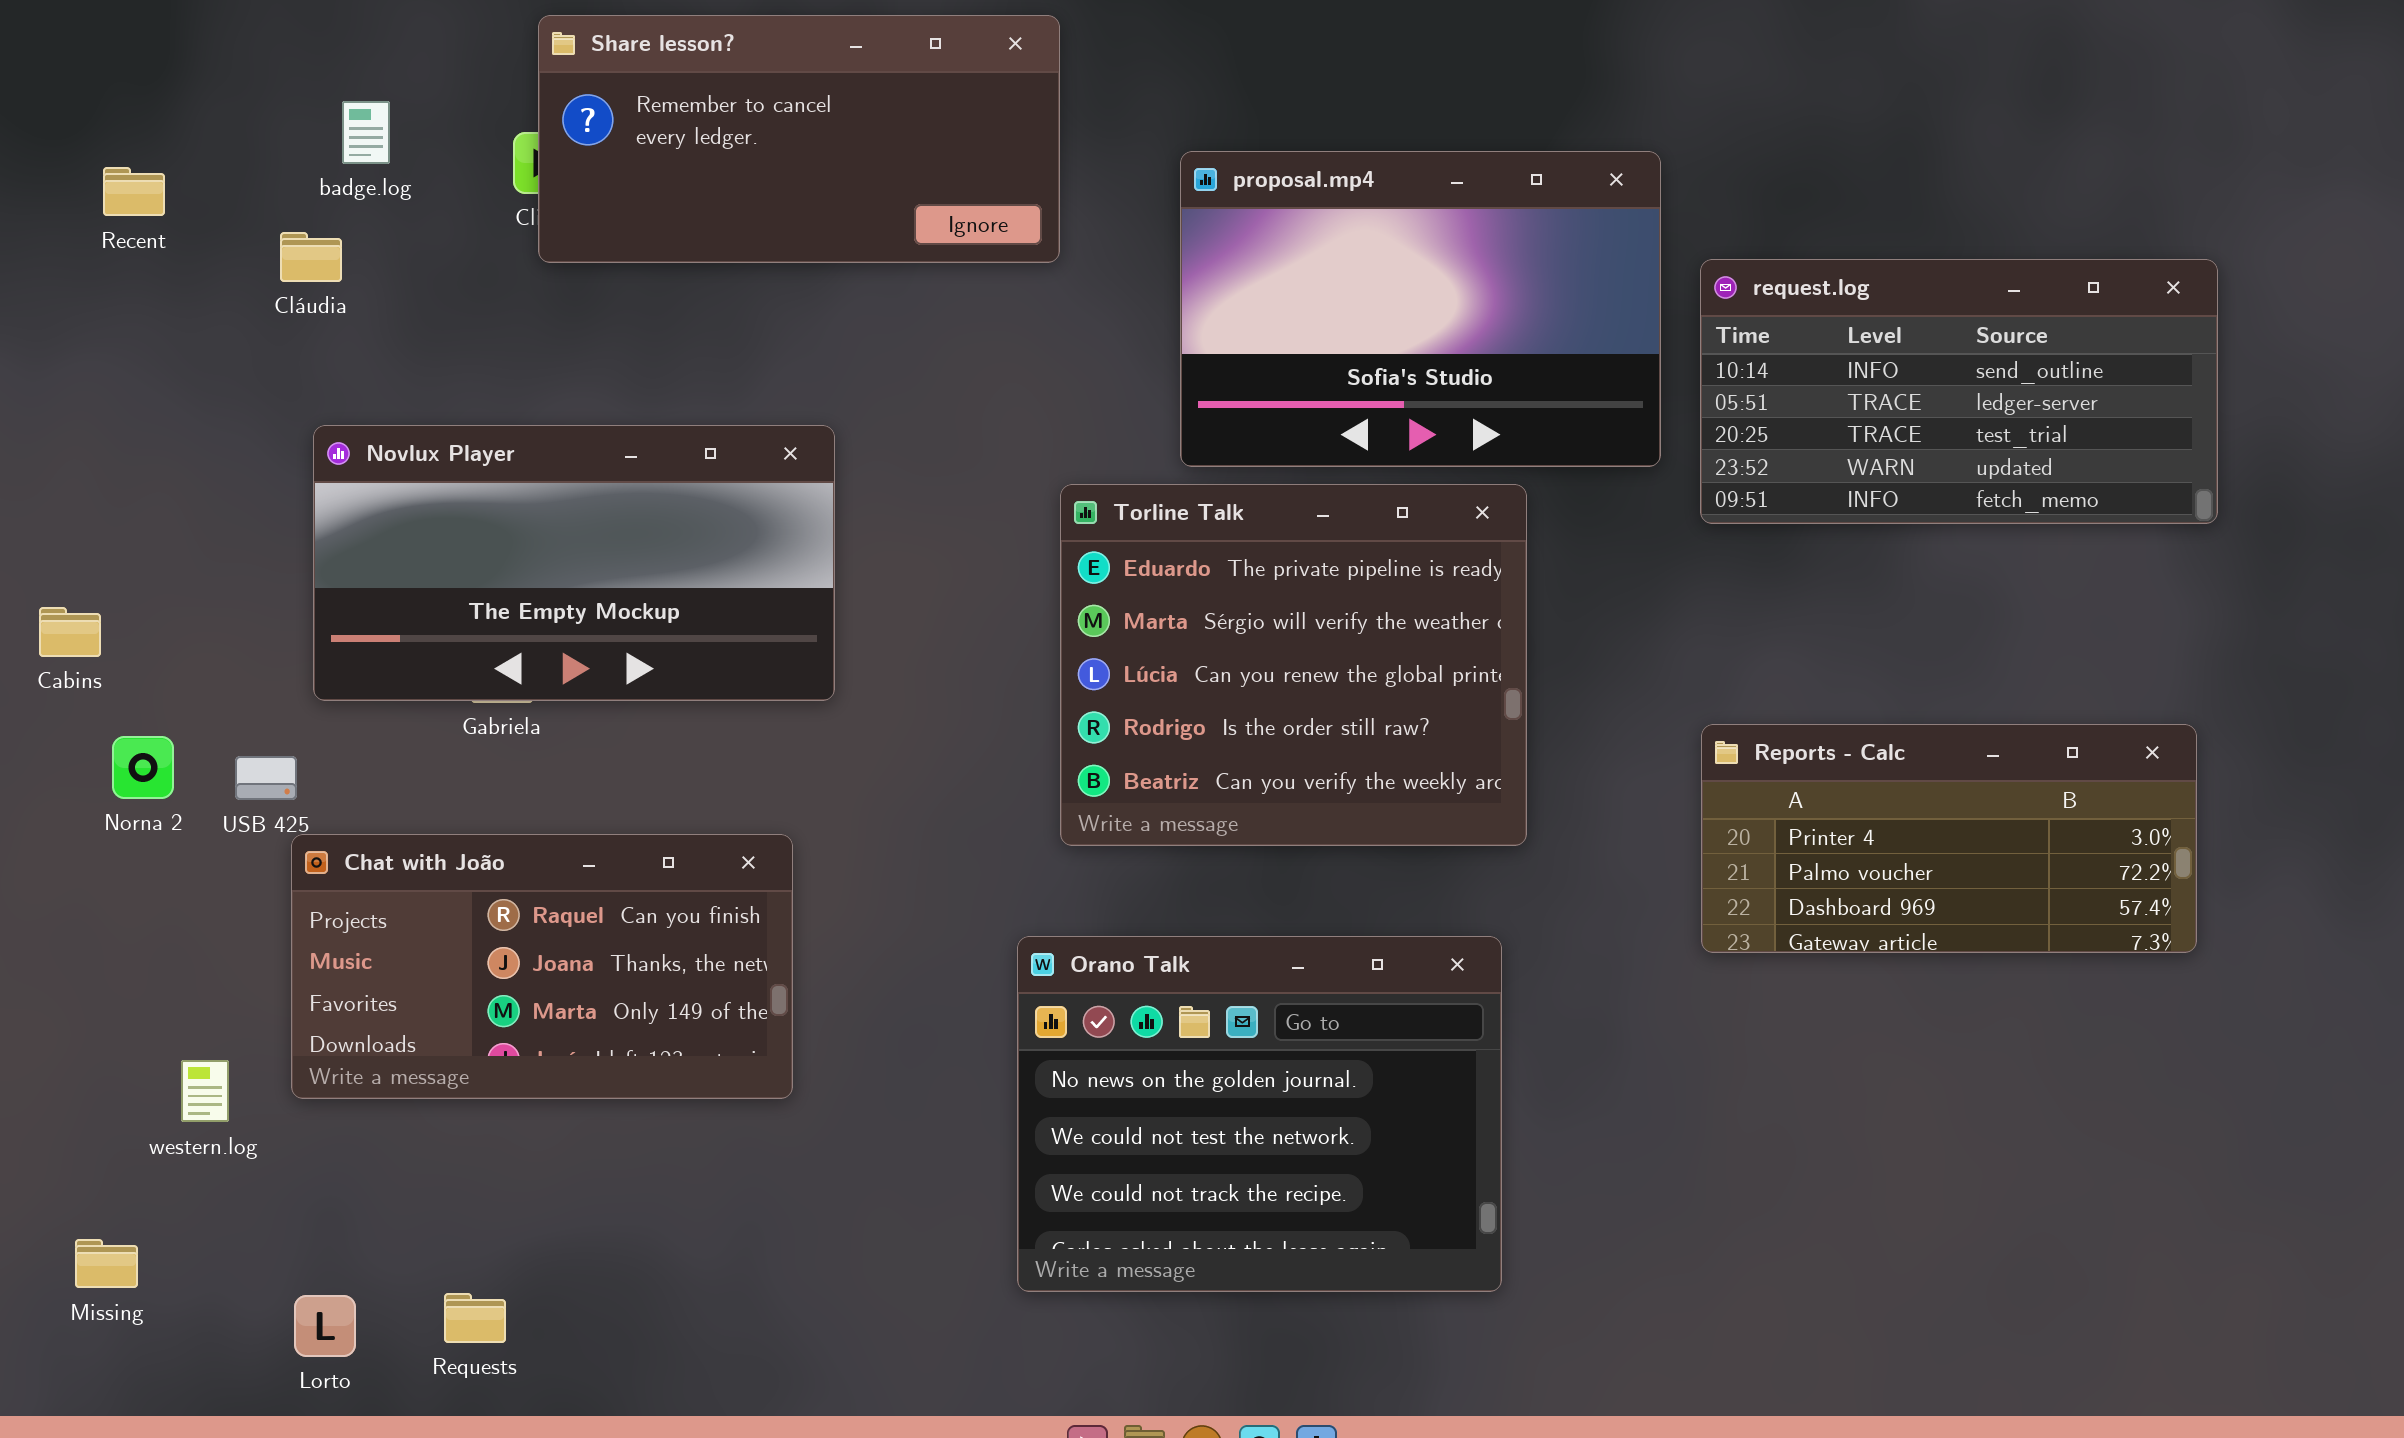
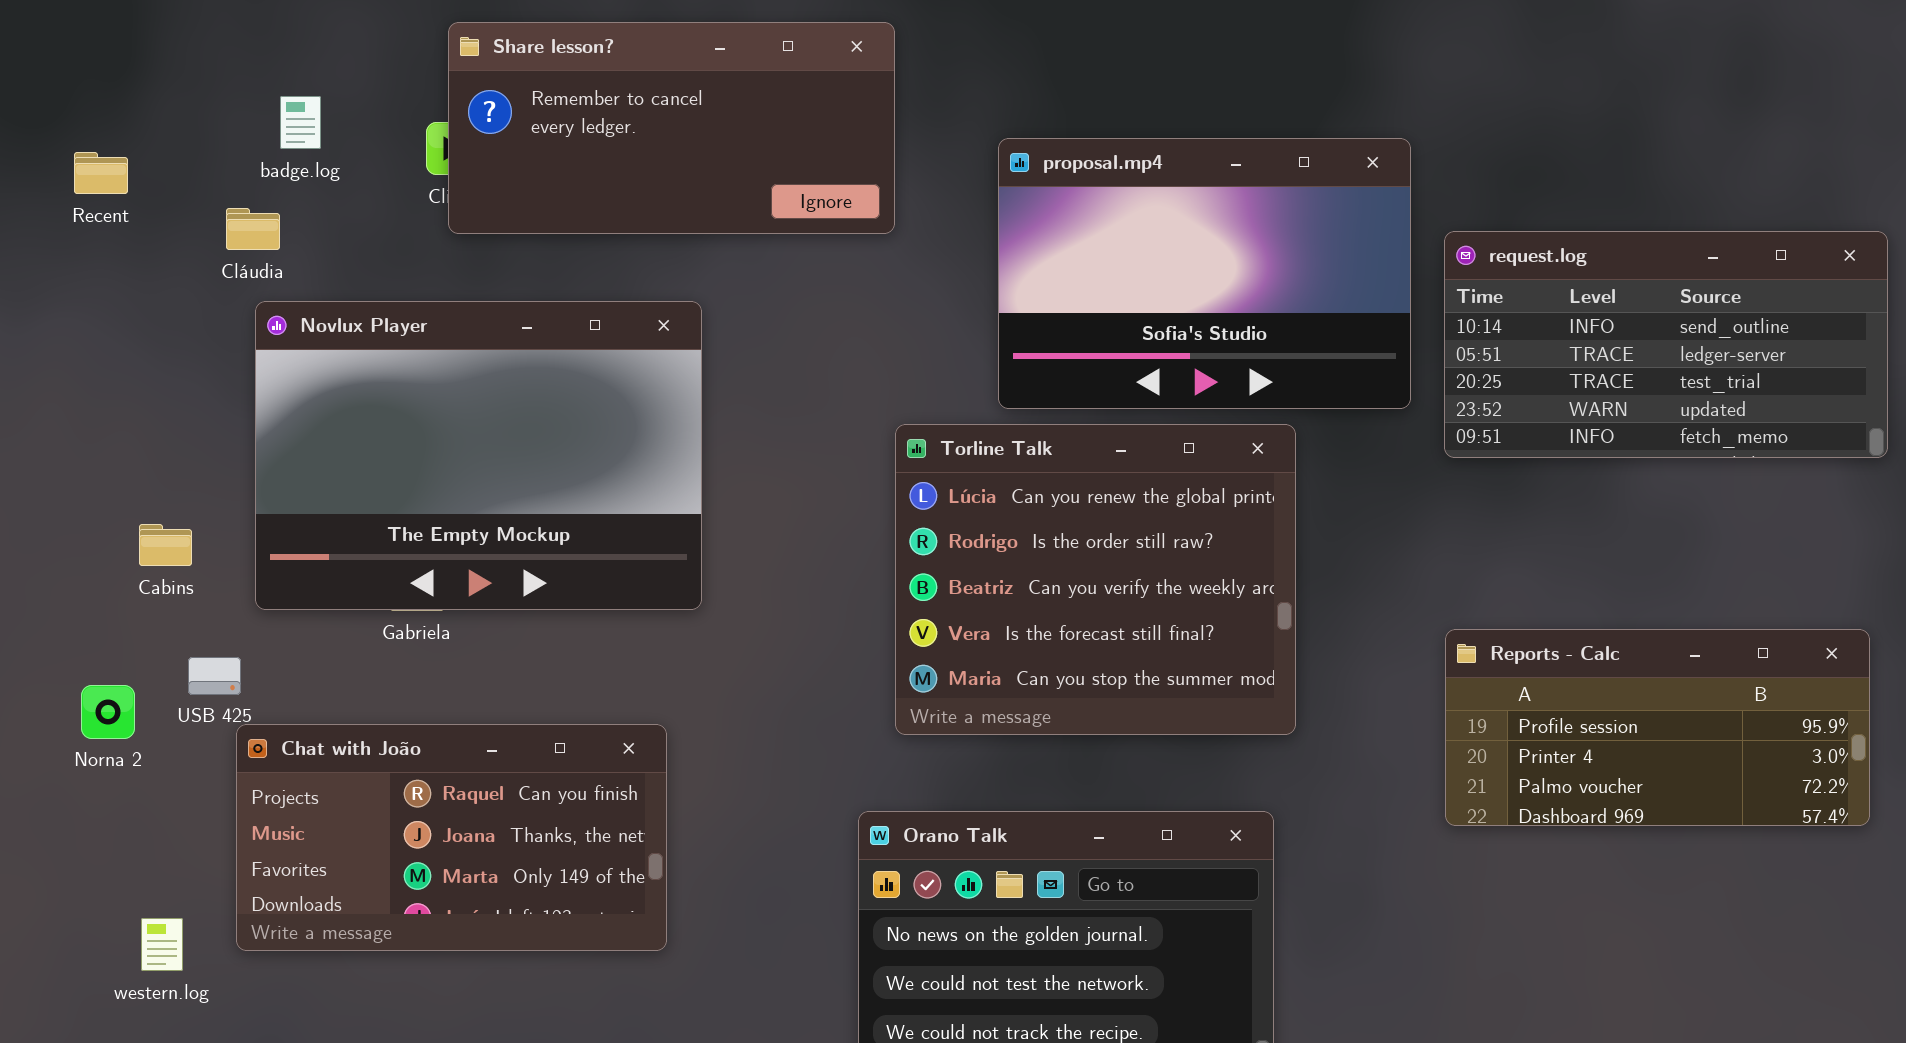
Novlux Player: [313,425,835,701] -> [255,301,702,610], resized
Torline Talk: [1060,484,1527,846] -> [895,424,1296,735], scrolled down 2 rows
Cabins: [39,607,101,657] -> [139,524,192,566], moved
Reports - Calc: [1701,724,2197,953] -> [1445,629,1870,826], scrolled up 1 row
Norna 2: [112,736,174,799] -> [81,685,135,739], moved

